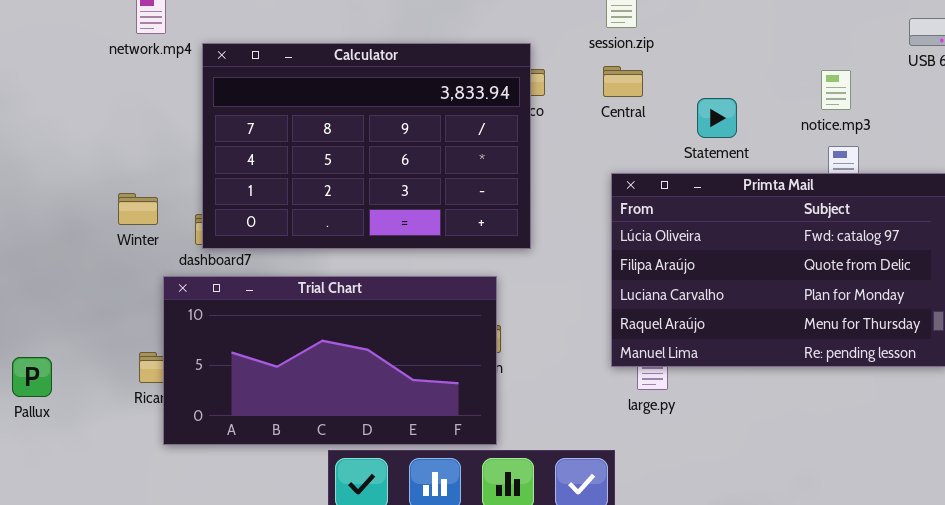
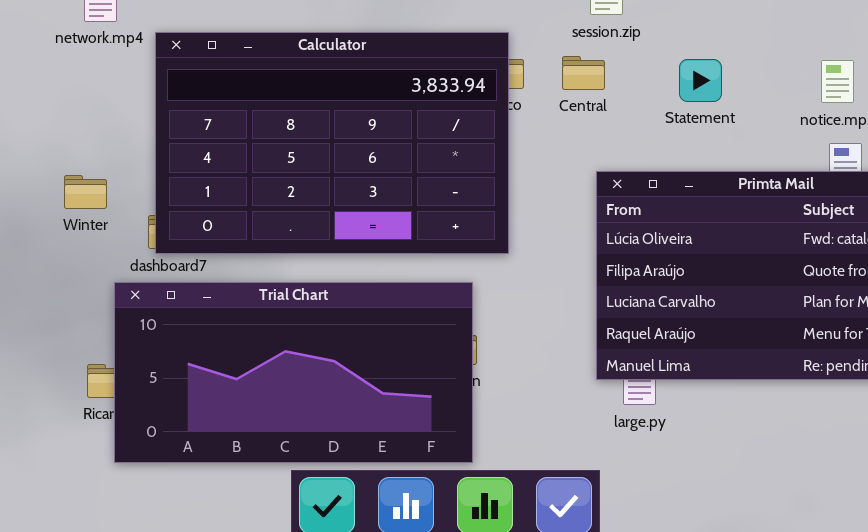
Central: [603,66,643,97] -> [562,56,605,90], moved
Statement: [697,98,737,138] -> [679,59,722,102], moved
Winter: [118,193,158,225] -> [64,175,107,209], moved

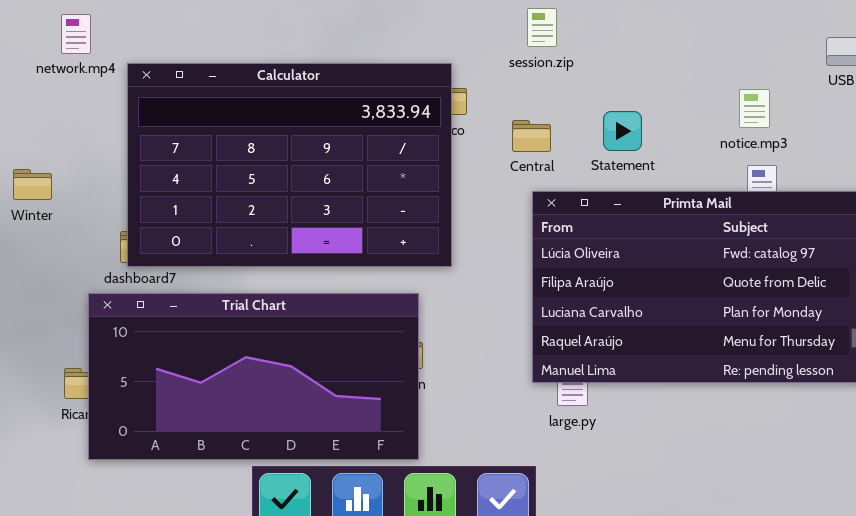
Central: [562,56,605,90] -> [512,120,551,152], moved
Statement: [679,59,722,102] -> [603,111,642,151], moved
Winter: [64,175,107,209] -> [13,169,52,200], moved

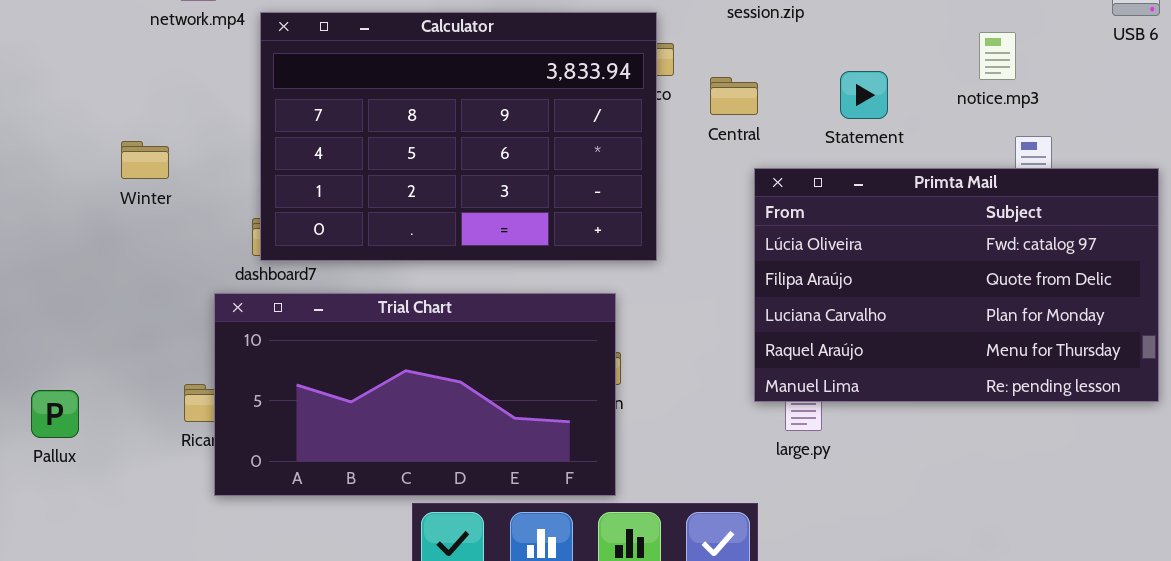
notice.mp3: [739,89,770,128] -> [979,32,1016,80], moved
Central: [512,120,551,152] -> [710,77,758,115], moved

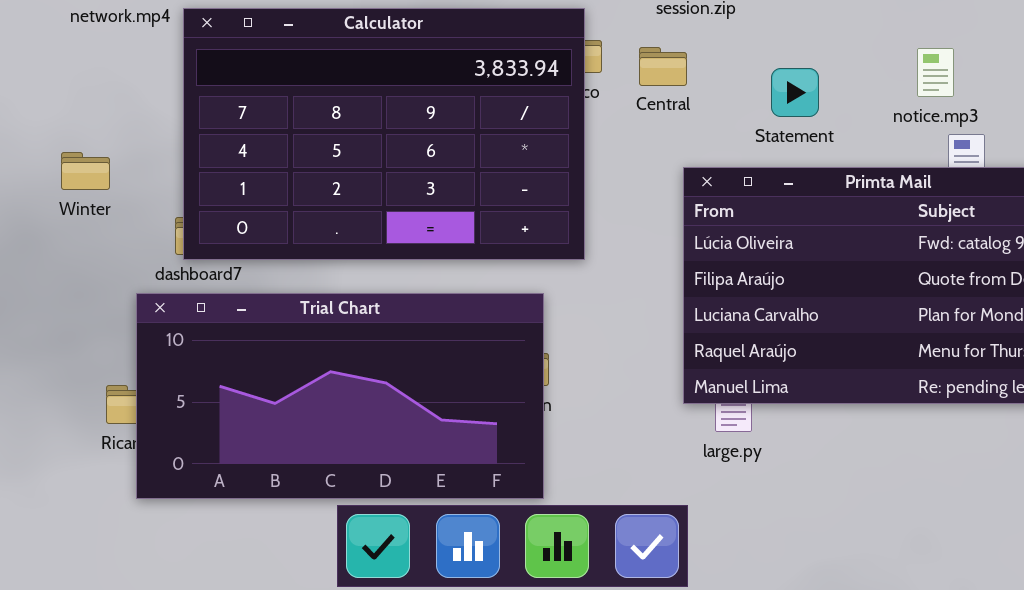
notice.mp3: [979,32,1016,80] -> [917,48,954,97], moved
Central: [710,77,758,115] -> [639,47,687,86], moved
Winter: [121,141,169,179] -> [61,152,110,190], moved

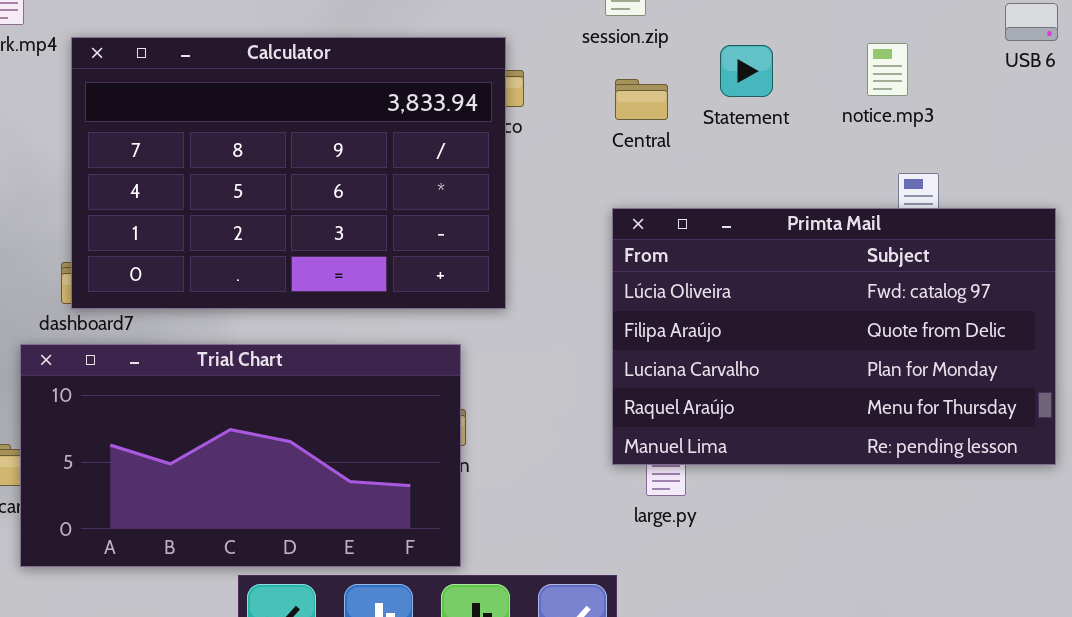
Central: [639,47,687,86] -> [615,79,668,120], moved
notice.mp3: [917,48,954,97] -> [867,43,908,96], moved
Statement: [771,68,819,117] -> [720,45,773,97], moved

